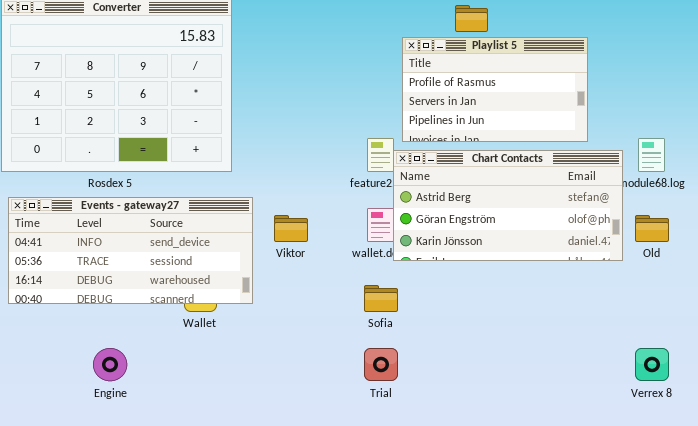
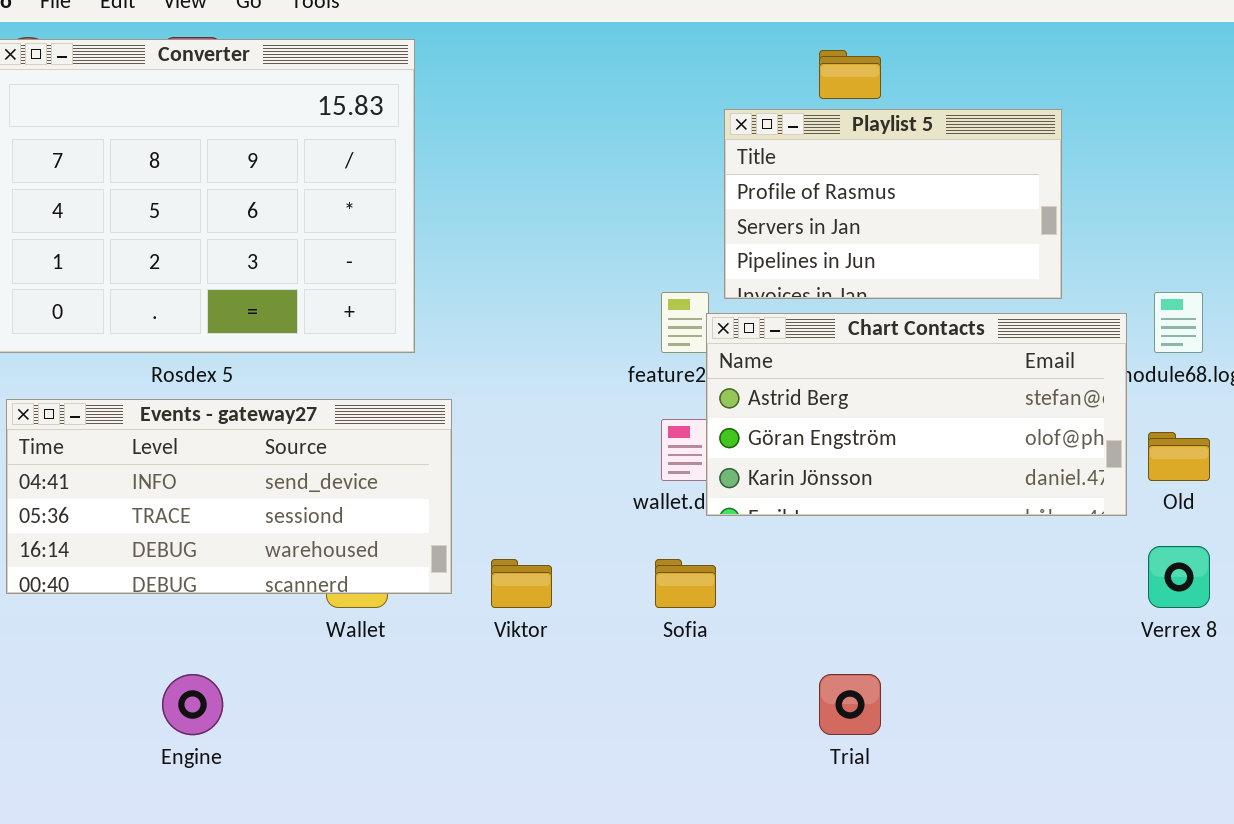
Viktor: [274,215,308,242] -> [491,559,552,608], moved
Trial: [364,348,398,381] -> [819,674,881,735], moved
Verrex 8: [635,348,669,381] -> [1148,546,1210,608], moved

